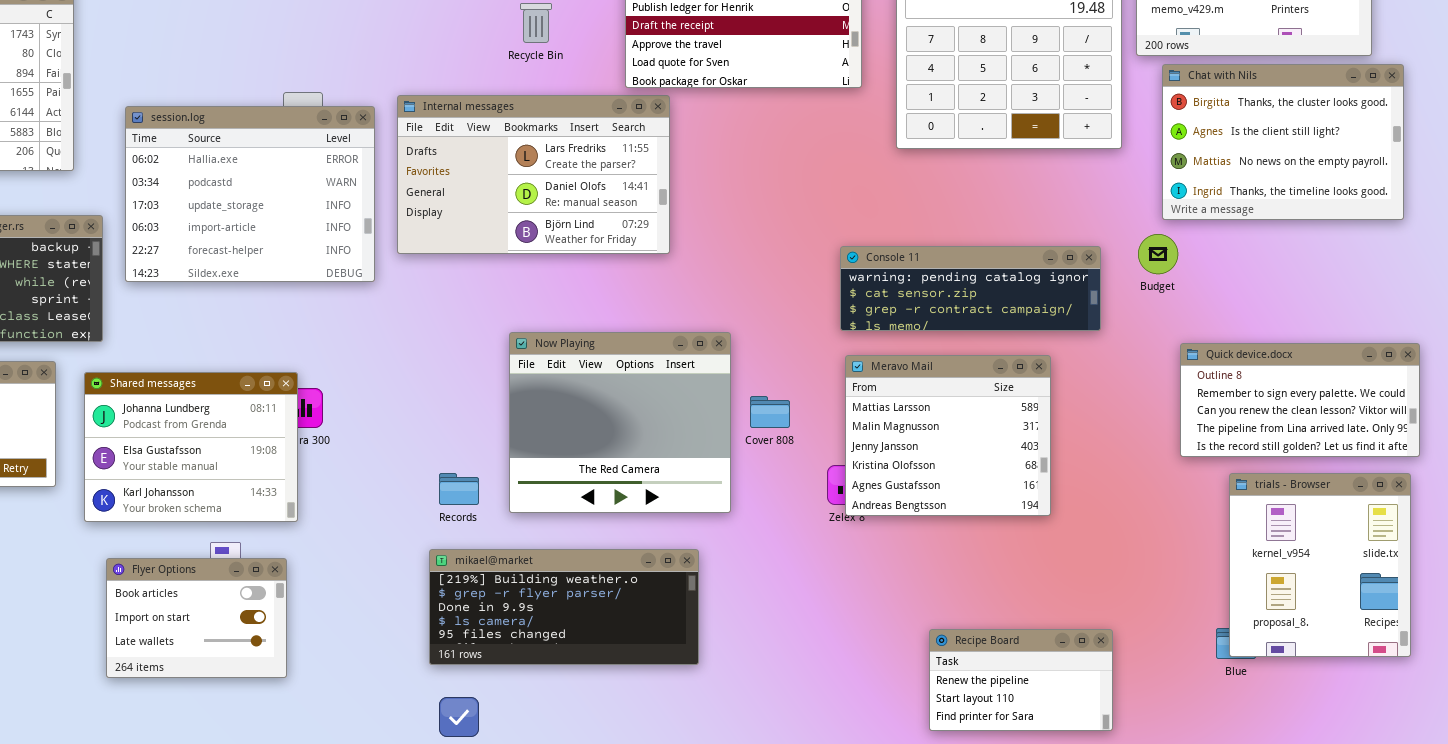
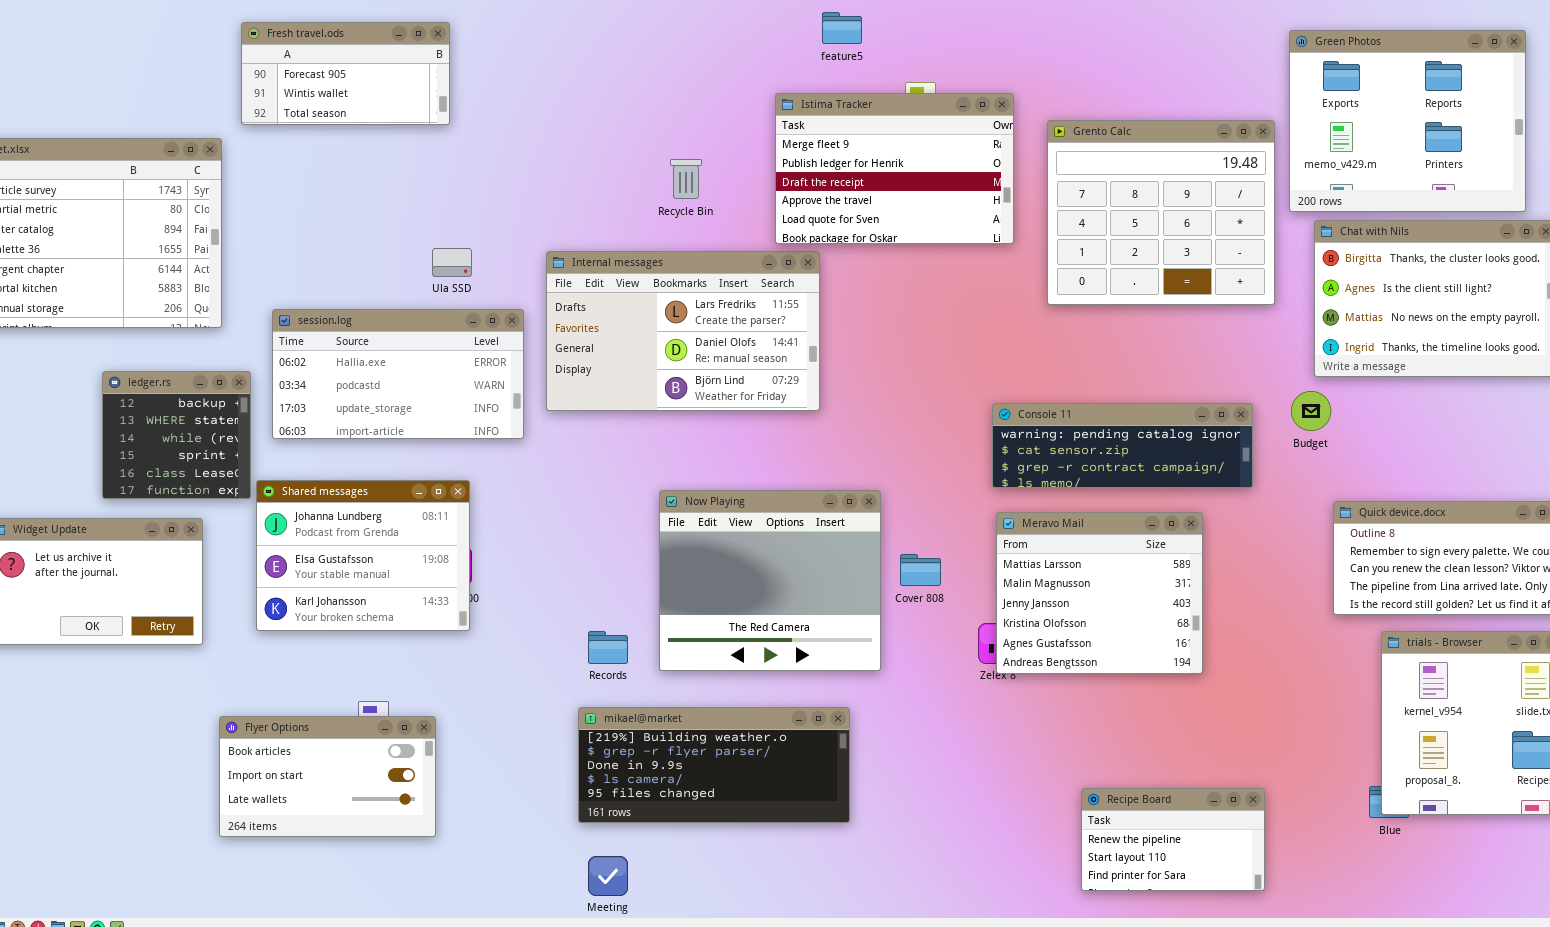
session.log: [125,106,375,282] -> [272,309,524,439], resized
Shared messages: [84,372,298,522] -> [256,480,470,631], moved
Flyer Options: [106,558,287,678] -> [219,716,436,837], resized

